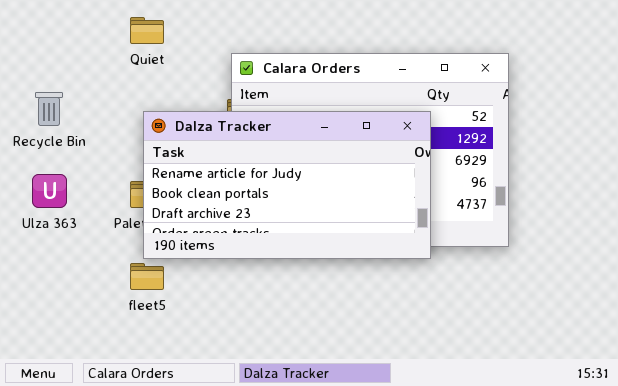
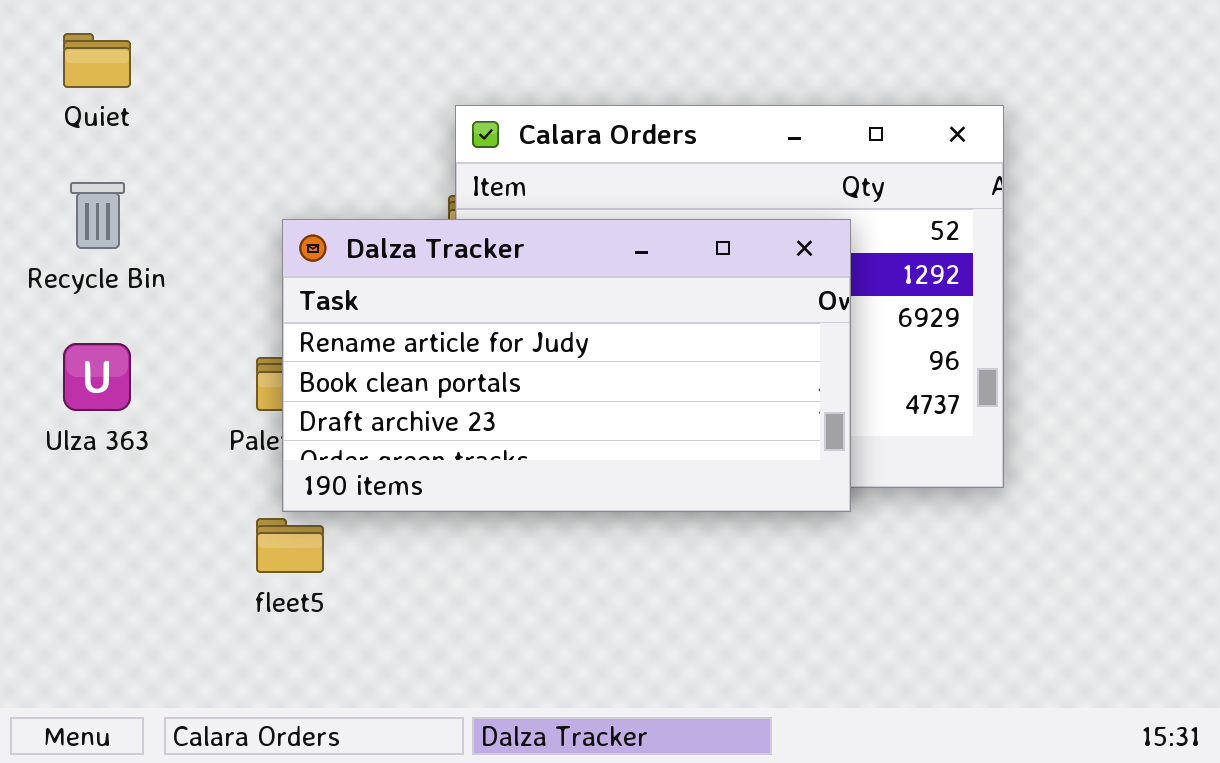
Quiet: [130,17,164,44] -> [63,33,131,88], moved

